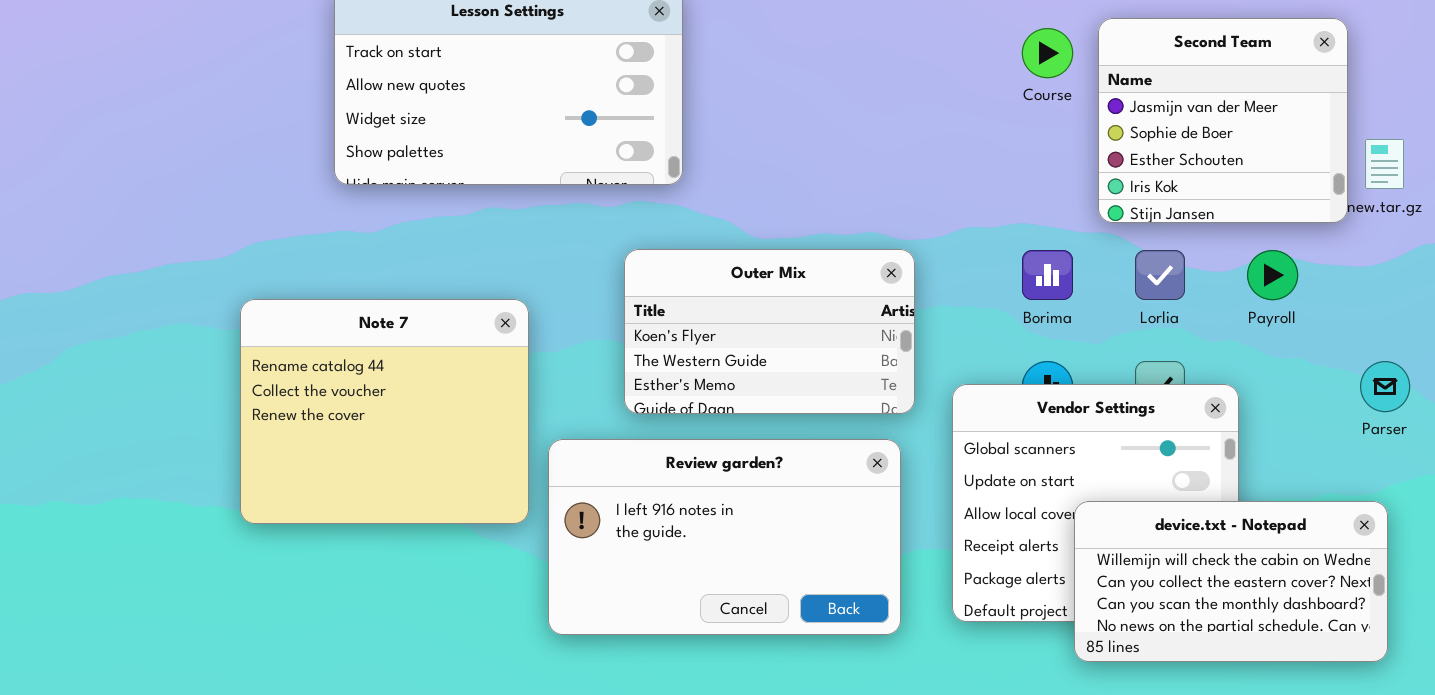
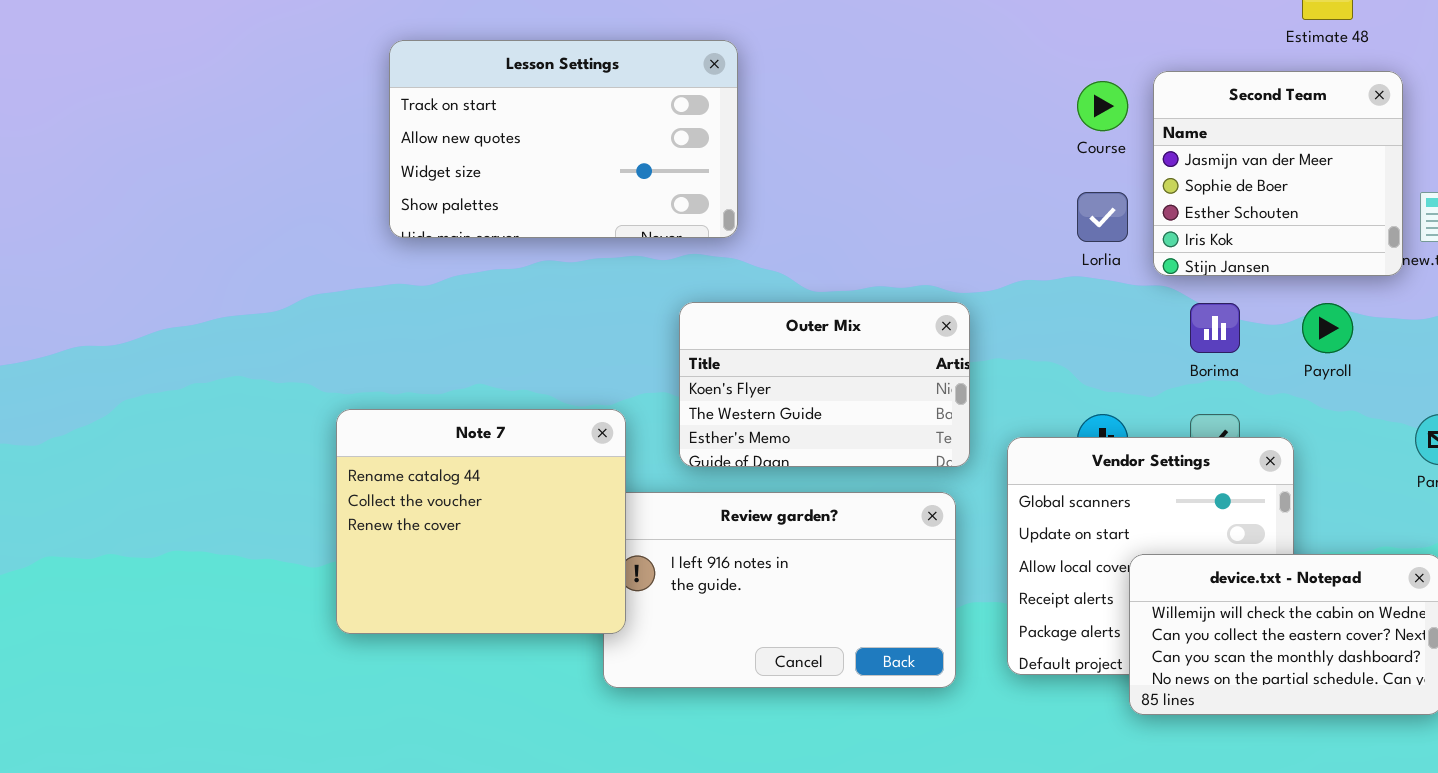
Borima: [1022,250,1073,300] -> [1190,303,1240,353], moved
Lorlia: [1135,250,1185,300] -> [1077,192,1128,242], moved
Note 7: [240,299,529,524] -> [336,409,626,634], moved

